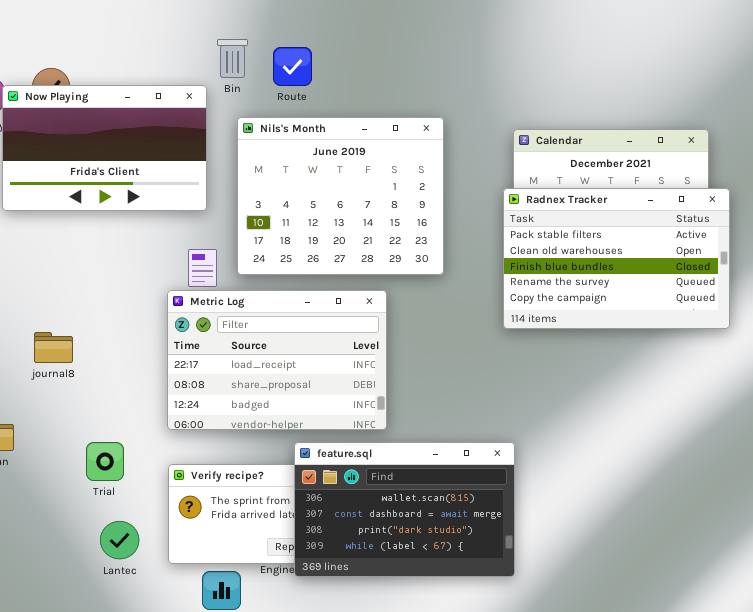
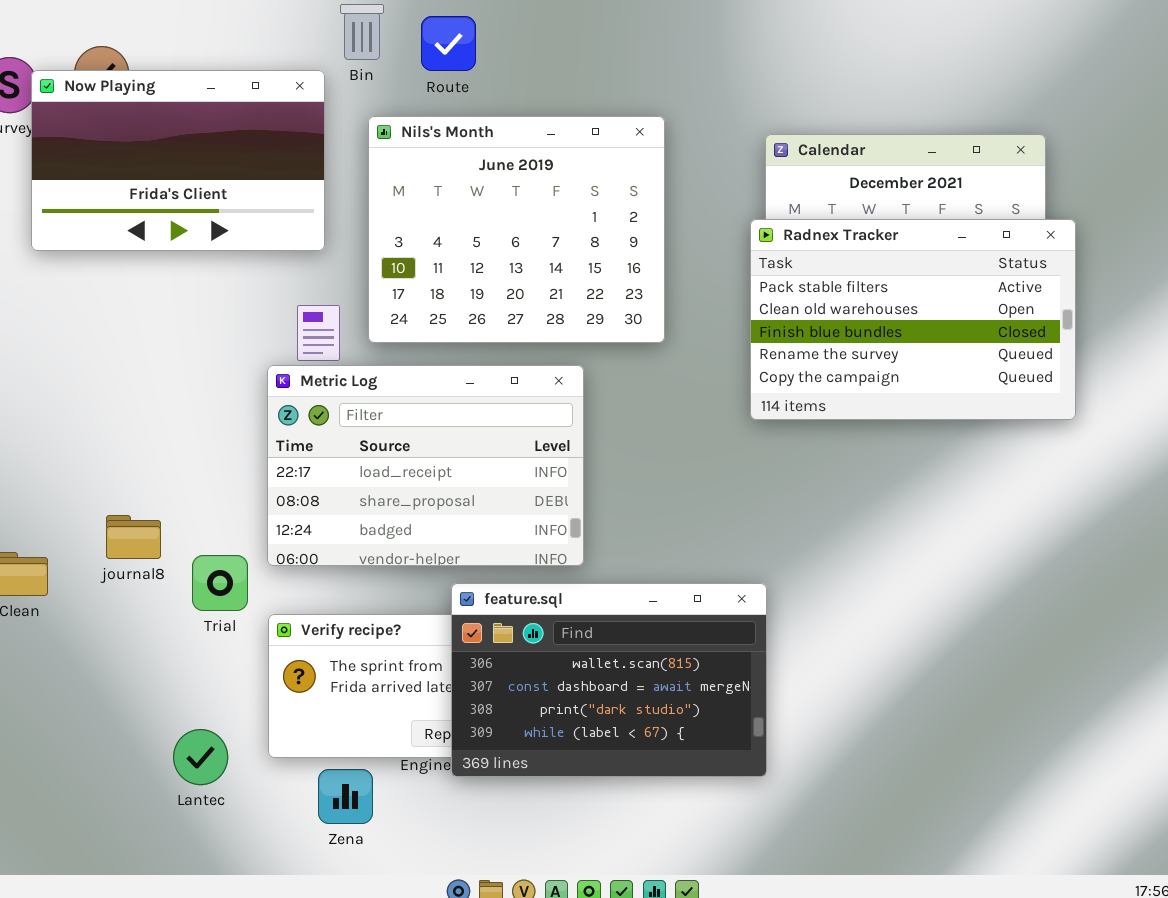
journal8: [34,332,73,363] -> [106,515,161,559], moved
Trial: [86,442,124,481] -> [192,555,248,611], moved
Lantec: [100,521,139,559] -> [173,729,228,785], moved

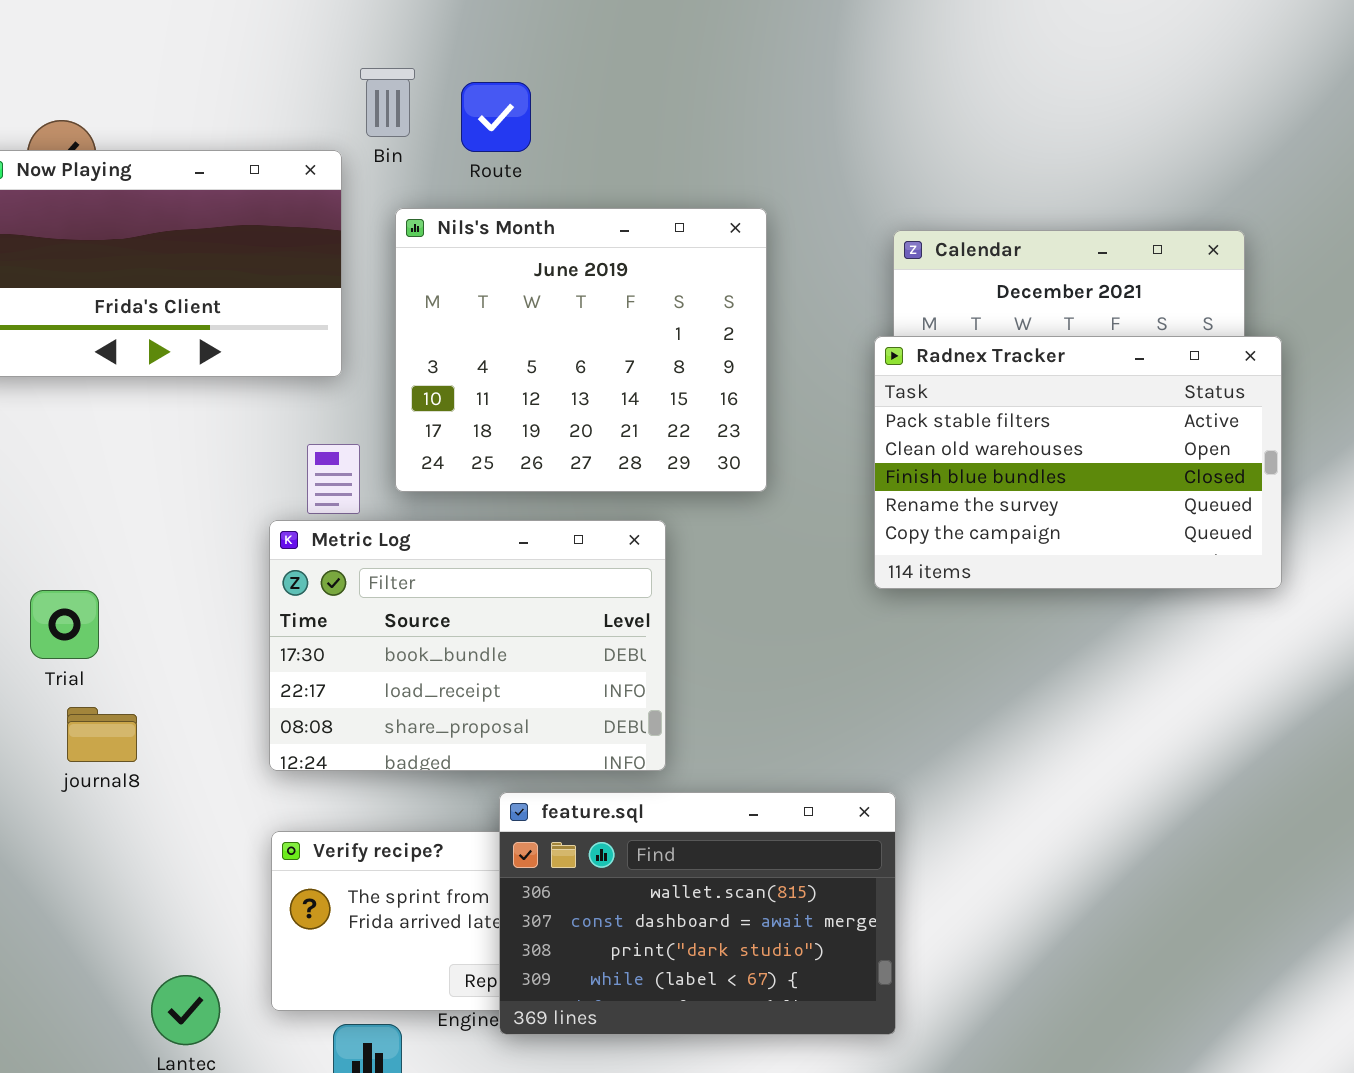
Metric Log: [267,365,584,566] -> [269,520,666,771], scrolled up 1 row
Trial: [192,555,248,611] -> [30,590,99,659], moved

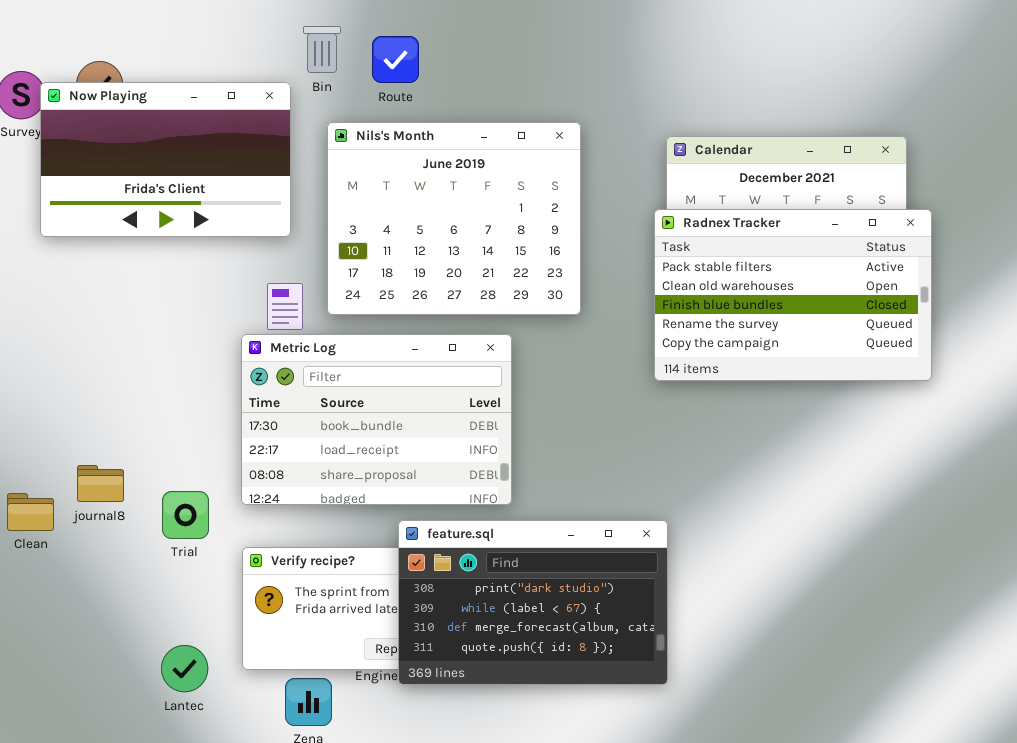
Trial: [30,590,99,659] -> [162,491,209,539], moved
journal8: [67,707,137,762] -> [77,465,124,502], moved
feature.sql: [499,792,896,1035] -> [398,520,668,685], scrolled down 2 rows

